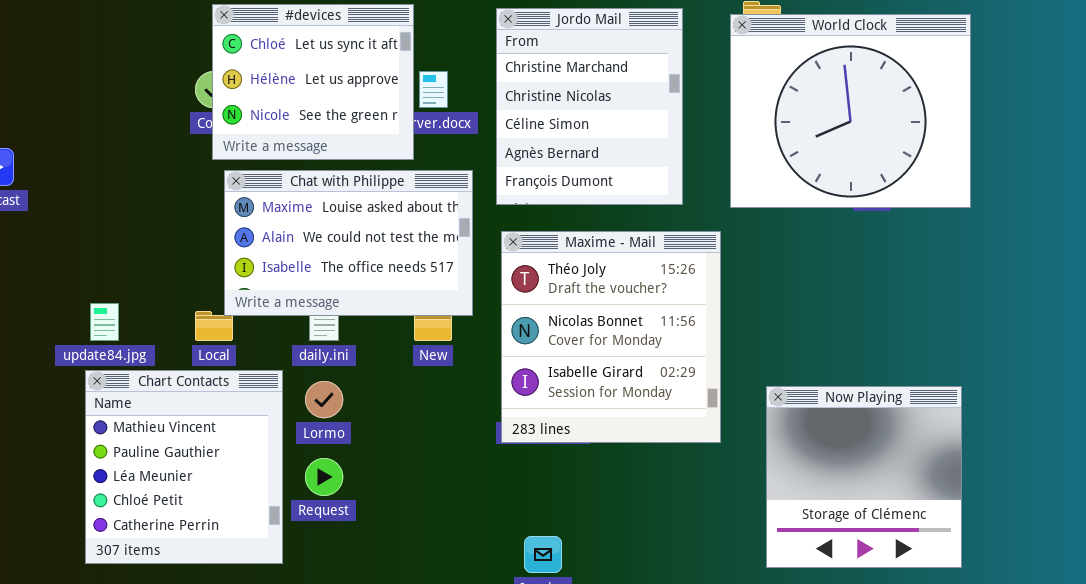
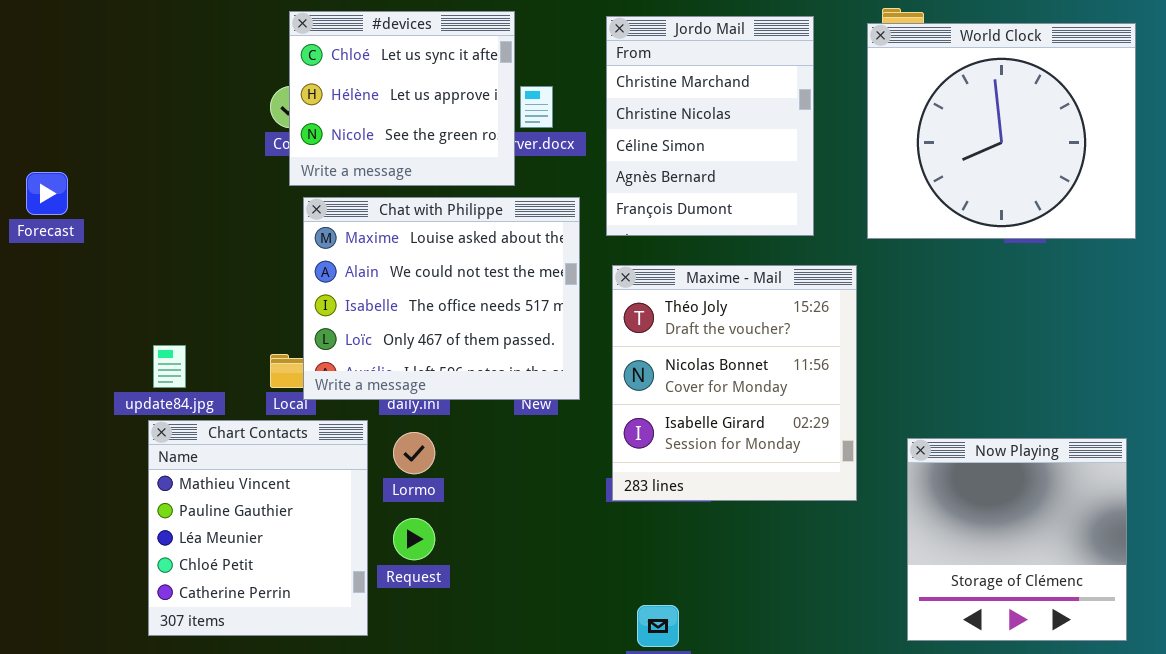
Chat with Philippe: [224,170,473,316] -> [303,197,580,400], resized

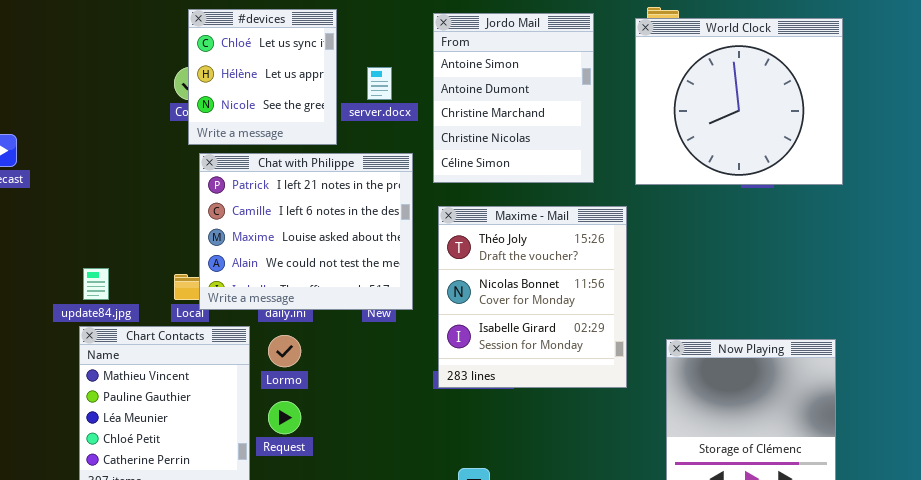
#devices: [289,11,515,186] -> [188,9,337,145], resized
Jordo Mail: [606,16,814,236] -> [433,13,594,183], scrolled up 2 rows
Chat with Philippe: [303,197,580,400] -> [199,153,413,310], scrolled up 2 rows

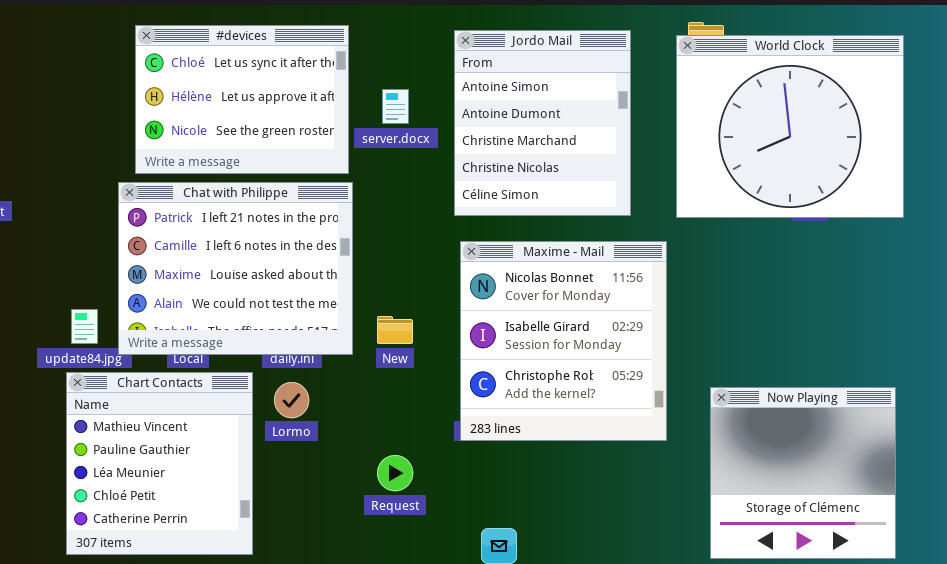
#devices: [188,9,337,145] -> [135,25,349,174], resized
Chat with Philippe: [199,153,413,310] -> [118,182,353,355], moved
Maxime - Mail: [438,206,627,388] -> [460,241,667,441], scrolled down 1 row
Request: [268,401,301,434] -> [377,455,413,491], moved

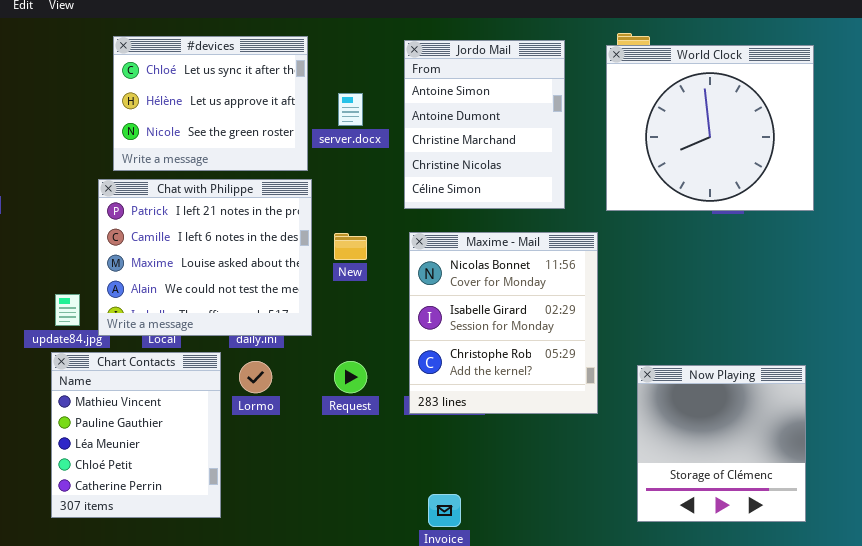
New: [377,316,413,344] -> [334,233,367,260], moved
Request: [377,455,413,491] -> [334,361,367,393], moved

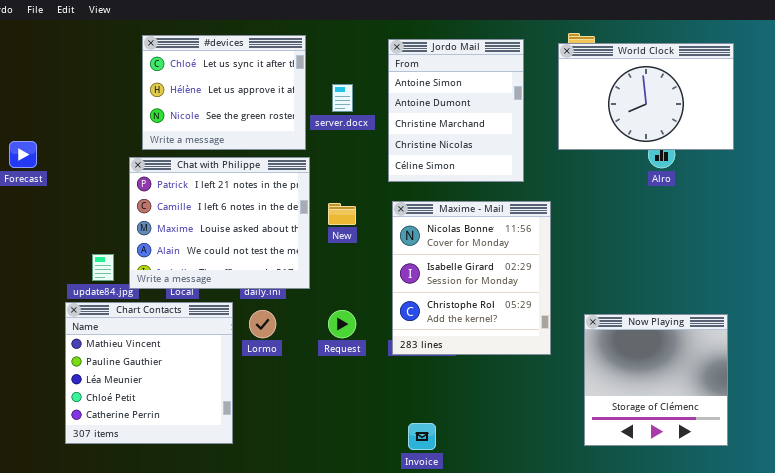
World Clock: [606,45,814,211] -> [558,43,734,150], resized
Chart Contacts: [51,352,221,518] -> [65,302,233,444], resized

